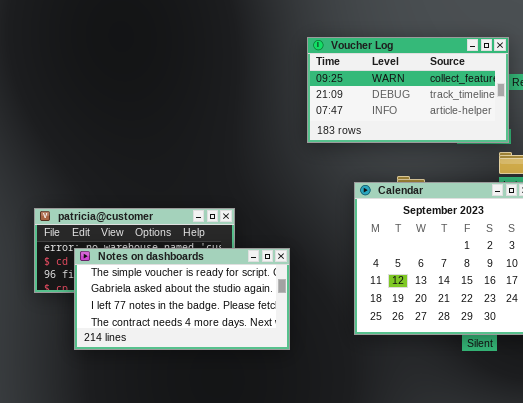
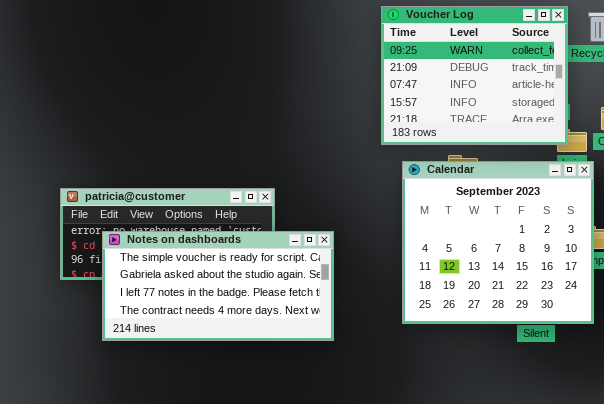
Voucher Log: [307,37,509,143] -> [381,6,568,145], resized

